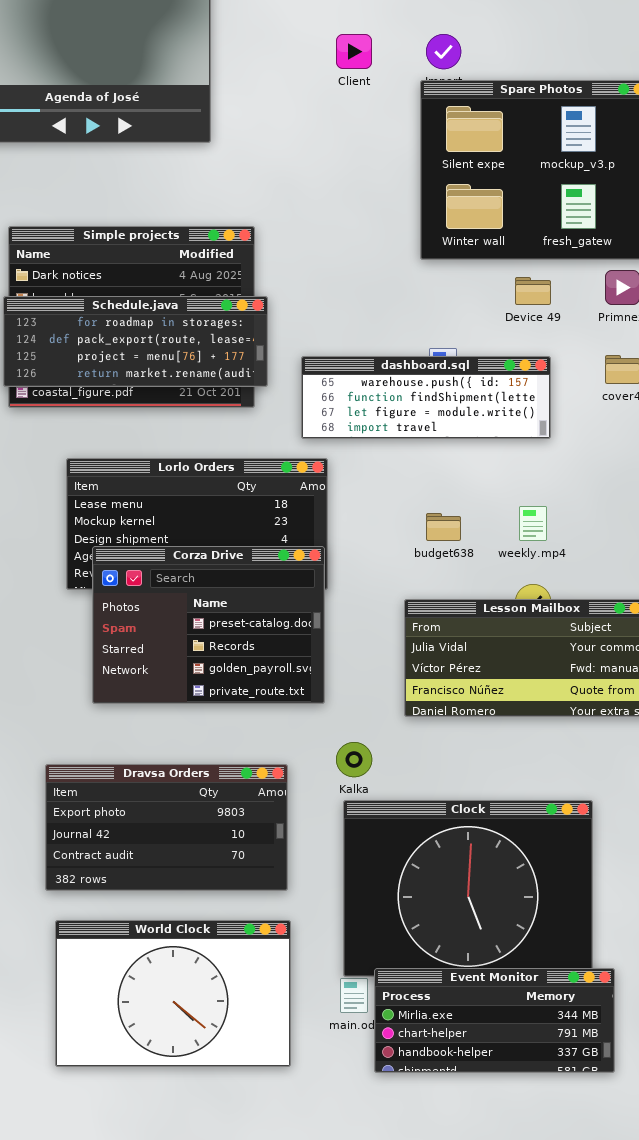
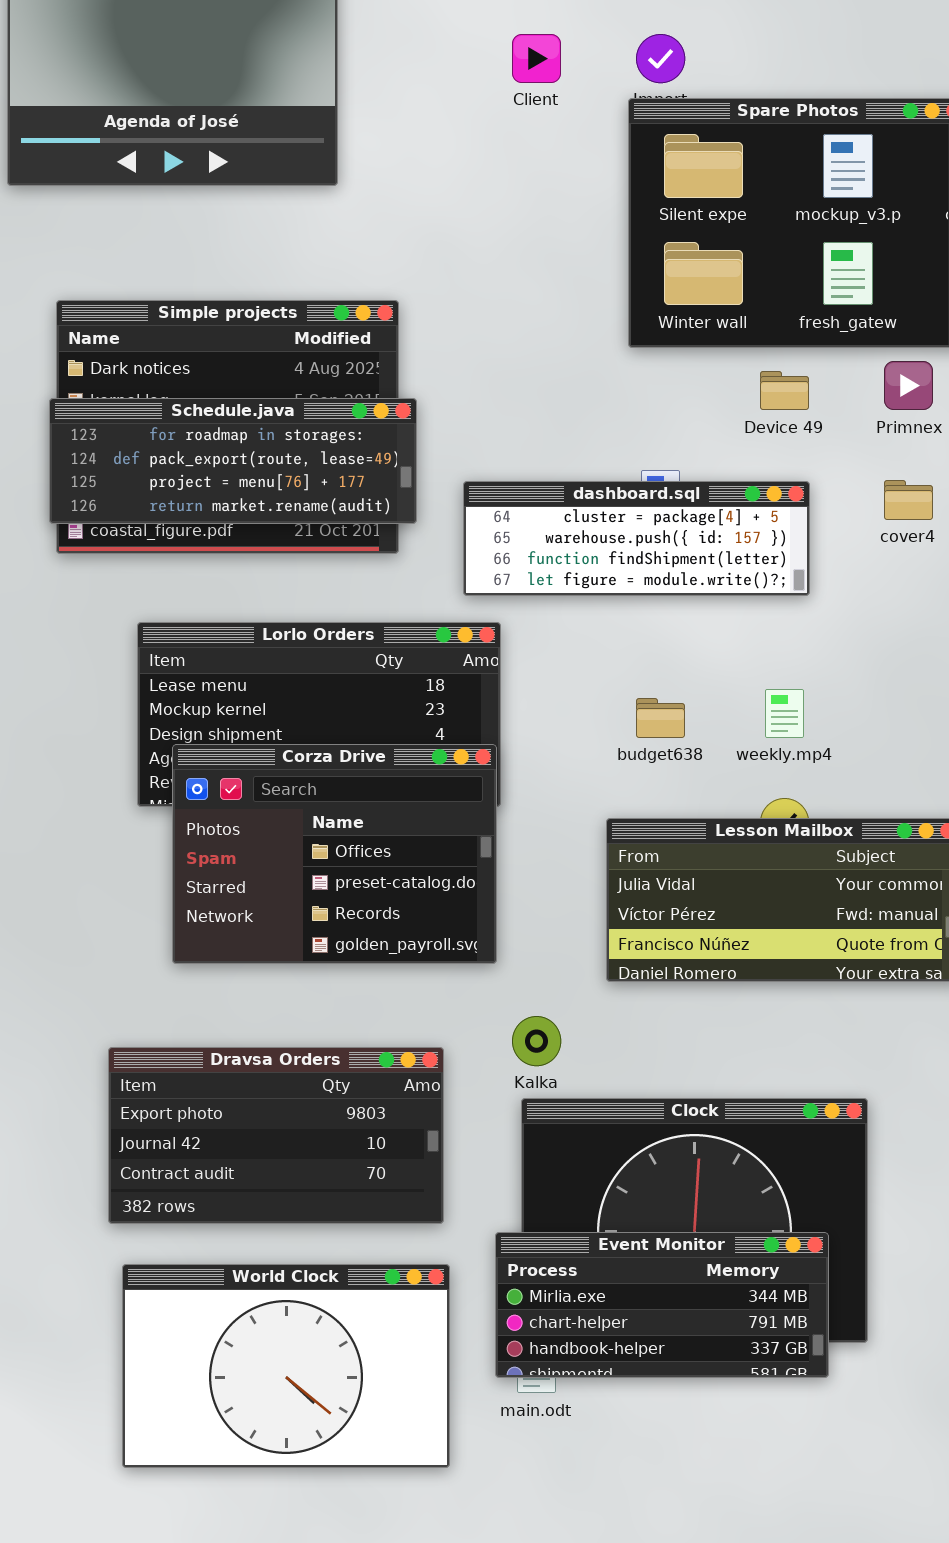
dashboard.sql: [301,356,551,439] -> [463,481,810,596], scrolled up 1 row
Corza Drive: [92,546,325,704] -> [172,744,497,964], scrolled up 1 row
Event Monitor: [374,968,615,1073] -> [495,1232,829,1378], moved

